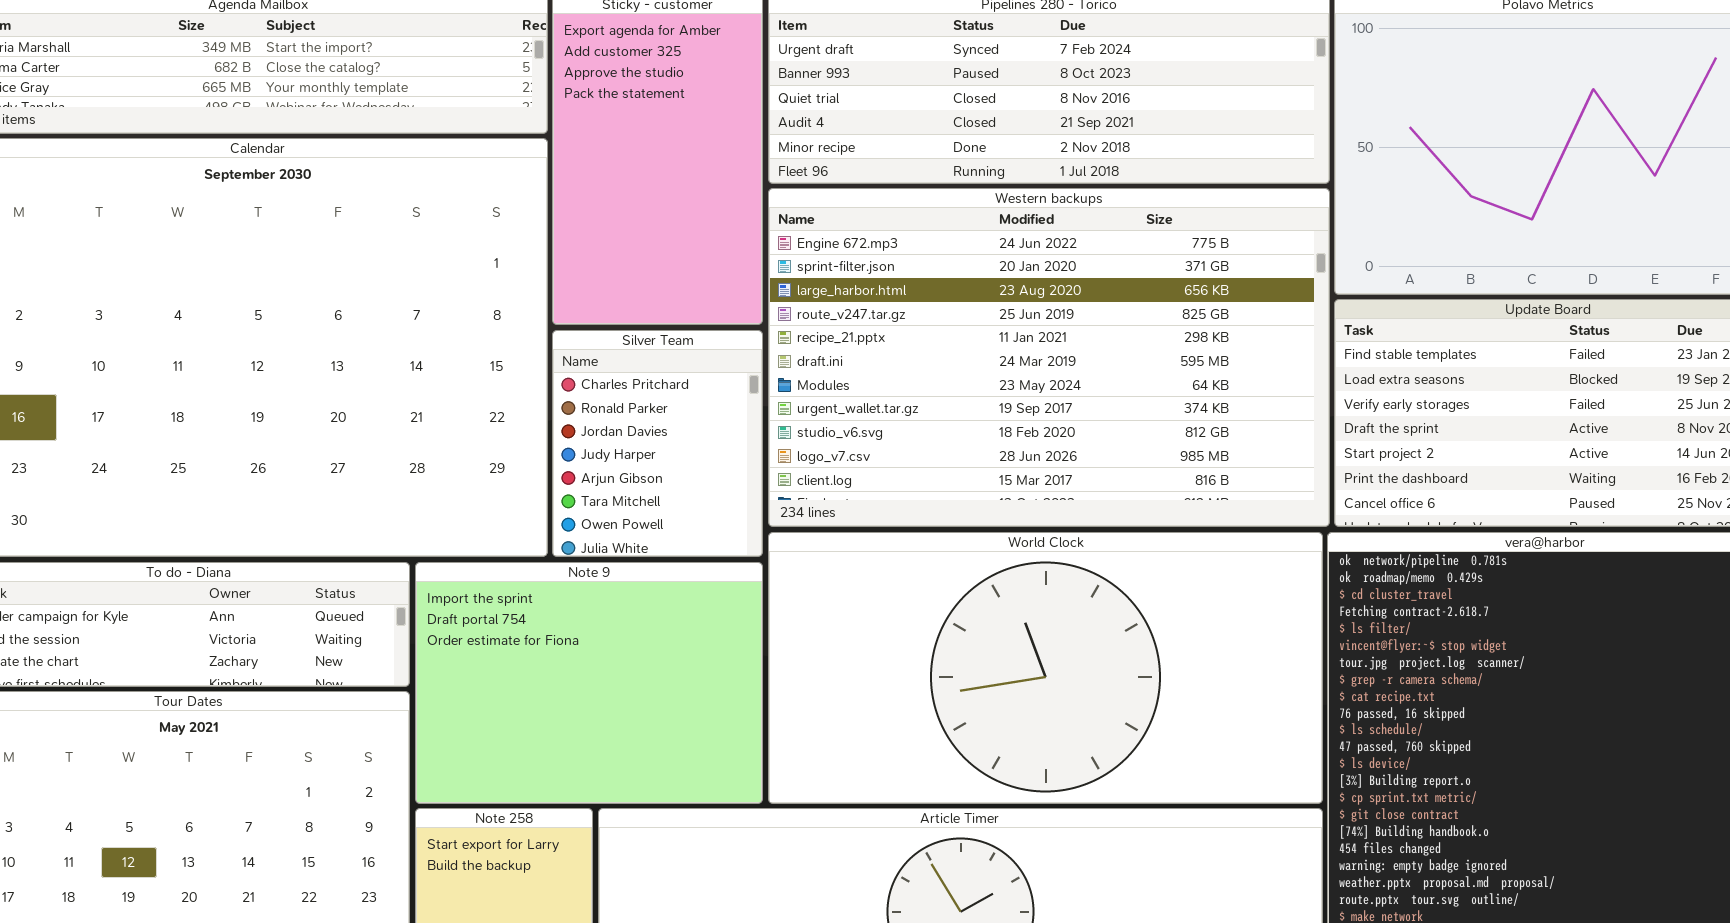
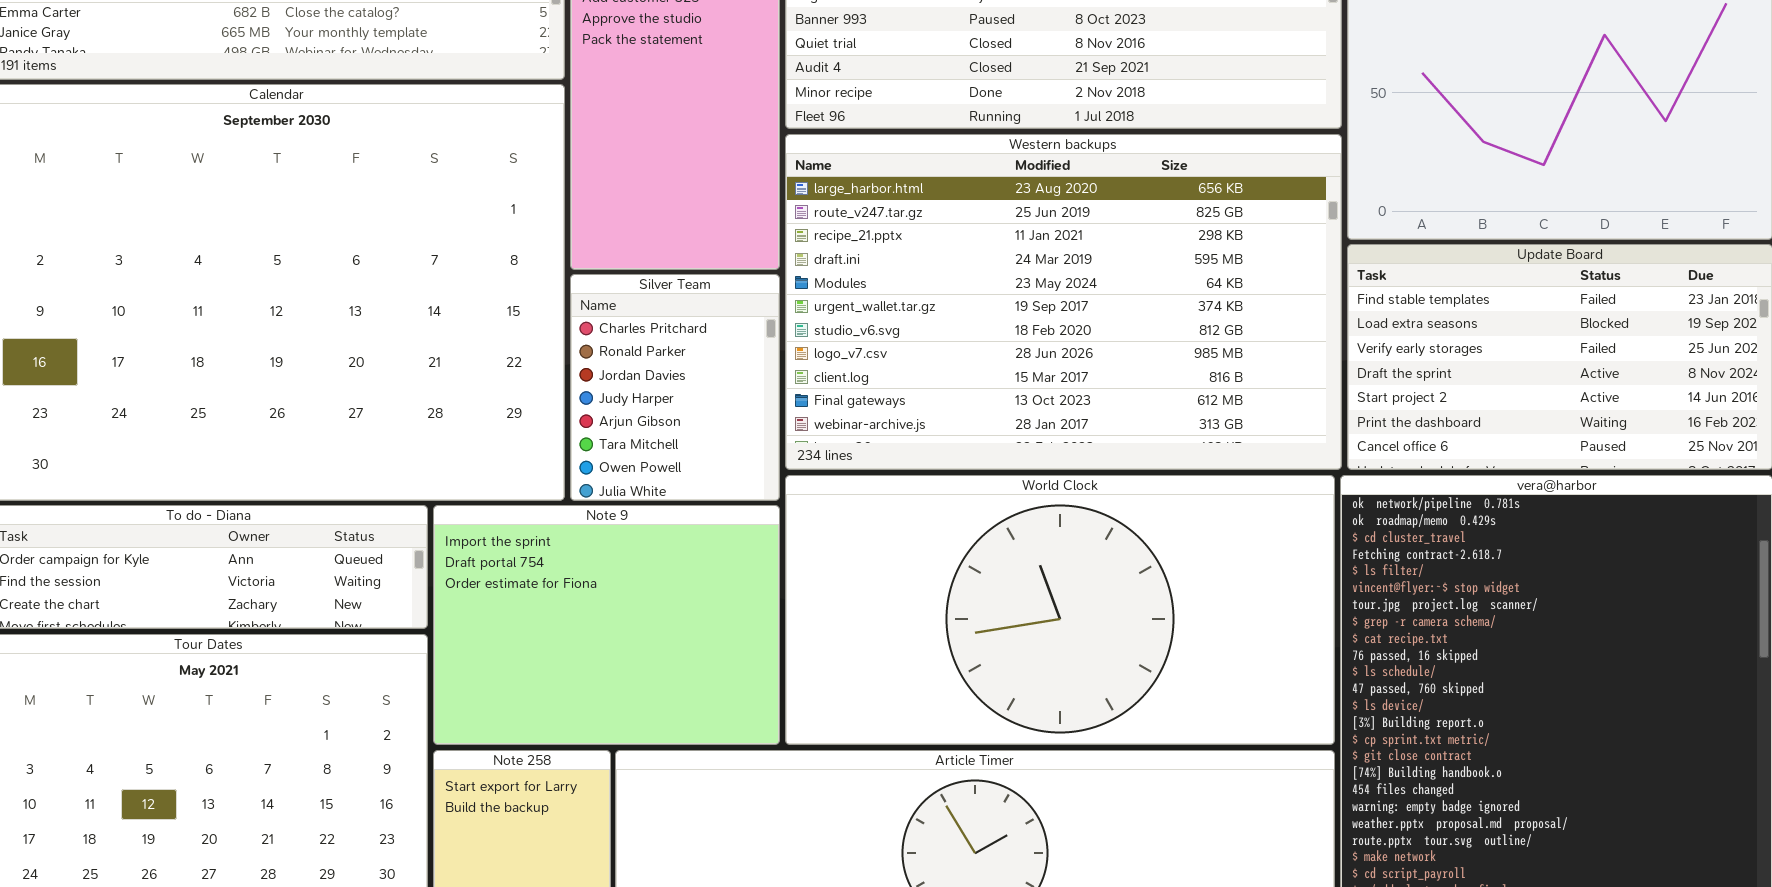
Western backups: [768,188,1330,527] -> [785,134,1342,470], scrolled down 2 rows

